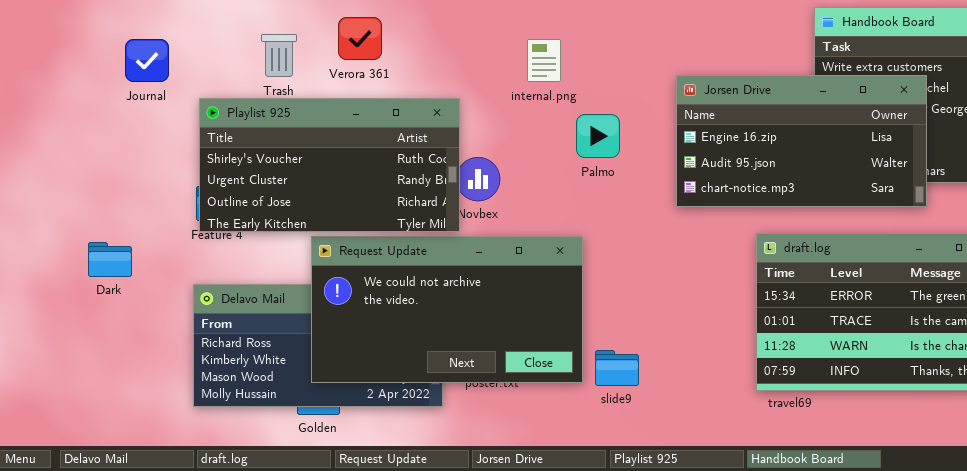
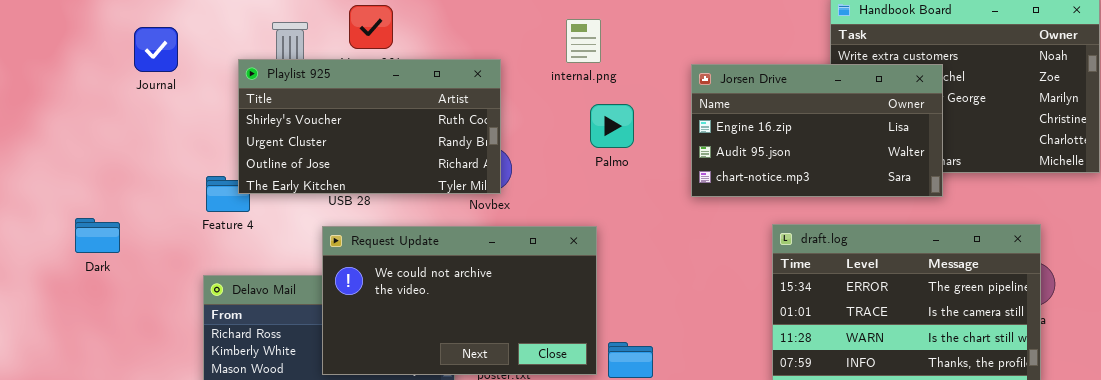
internal.png: [527,39,561,82] -> [566,19,601,63], moved
Playlist 925: [199,98,460,232] -> [238,59,501,194], moved
Dark: [88,242,132,277] -> [75,218,120,253], moved

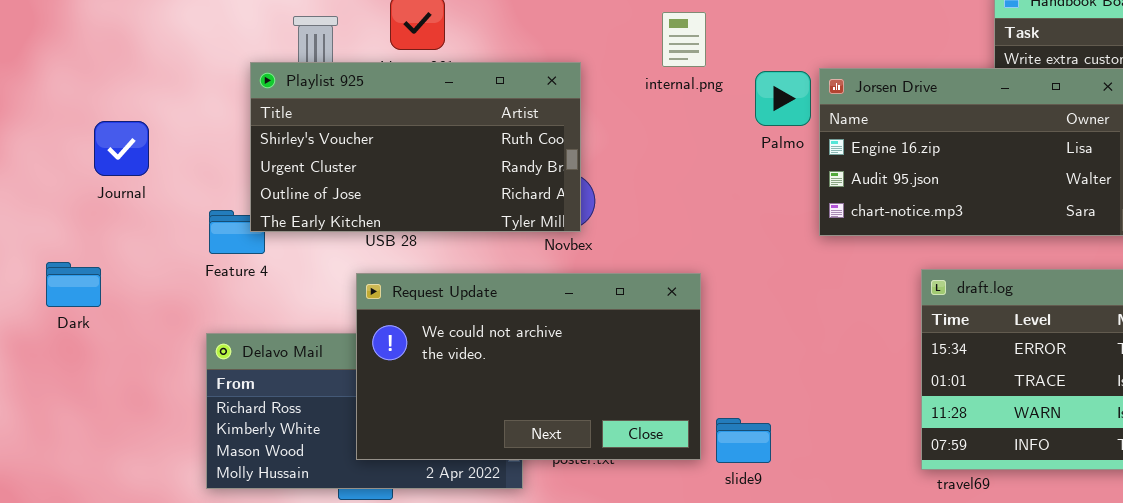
Journal: [134,27,178,72] -> [94,121,149,176], moved
Palmo: [590,104,634,148] -> [755,71,811,126], moved

